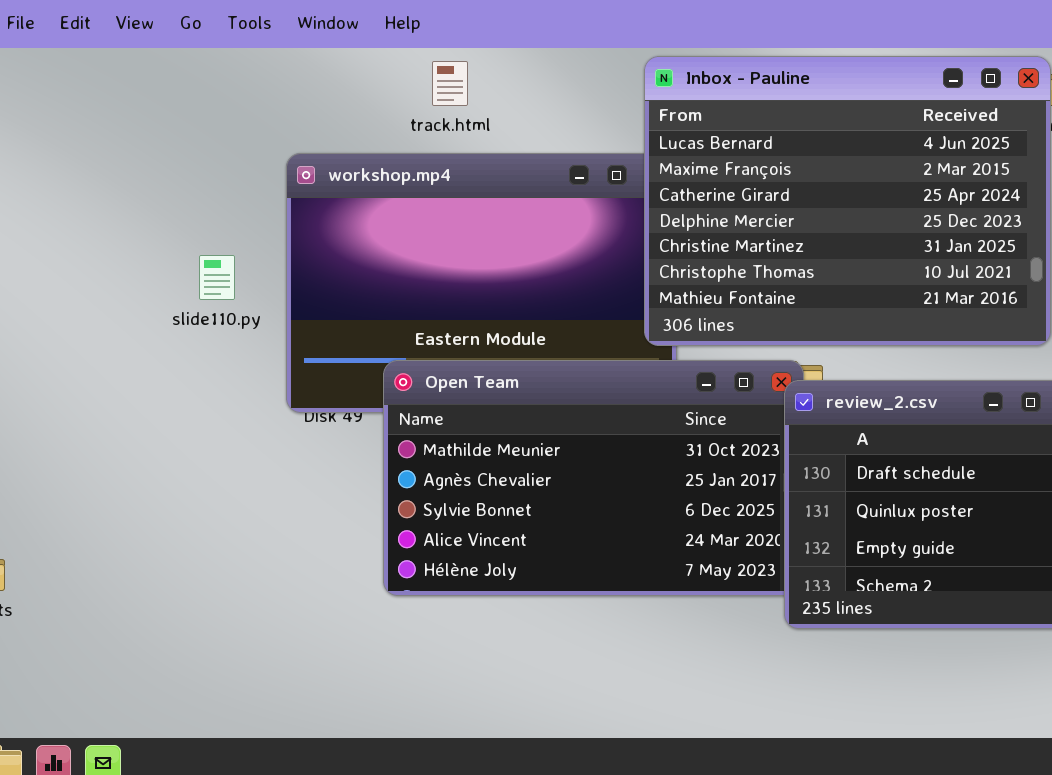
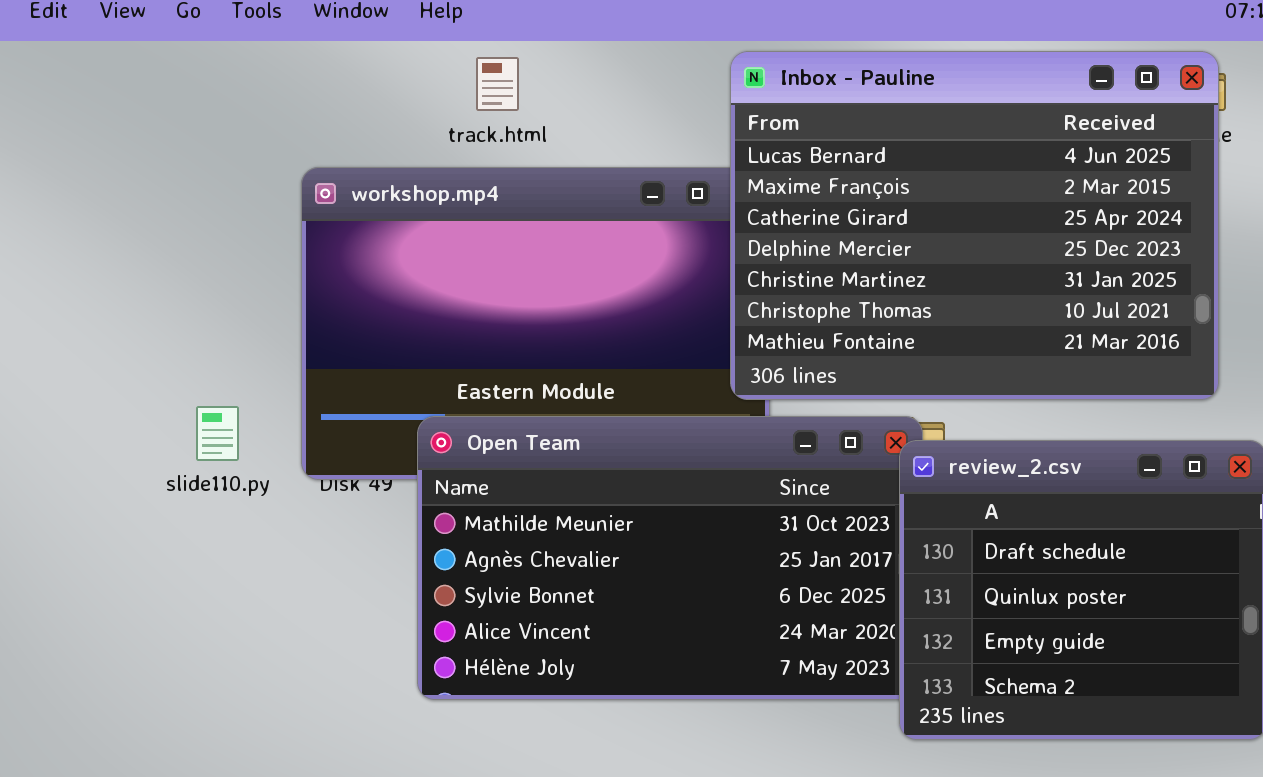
slide110.py: [199,255,235,300] -> [196,406,239,461], moved

